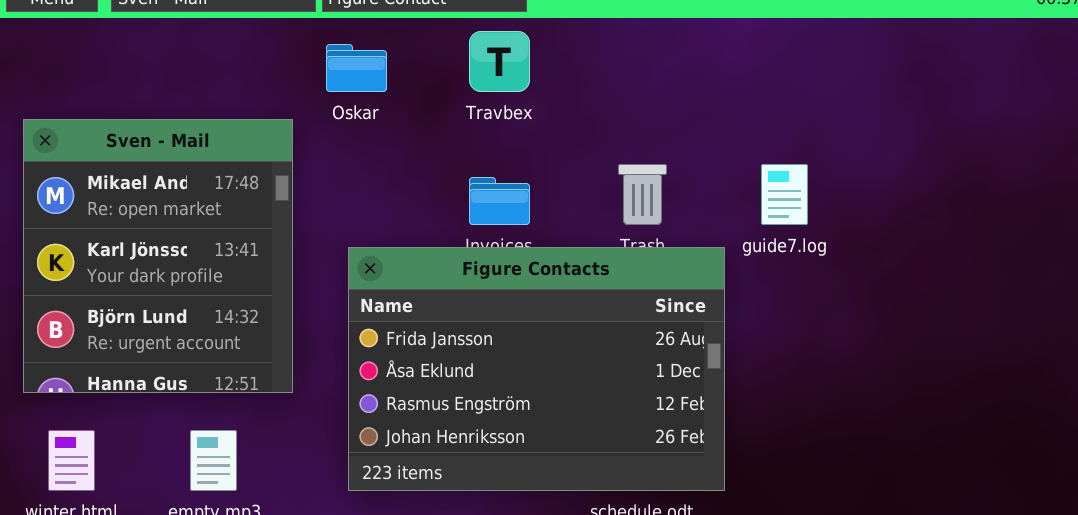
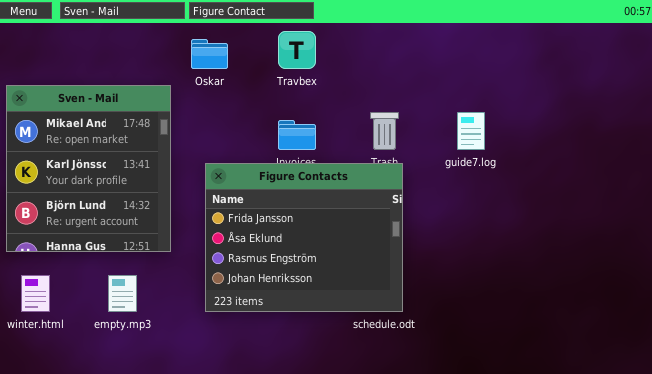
Figure Contacts: [348,247,725,491] -> [205,163,403,312], resized

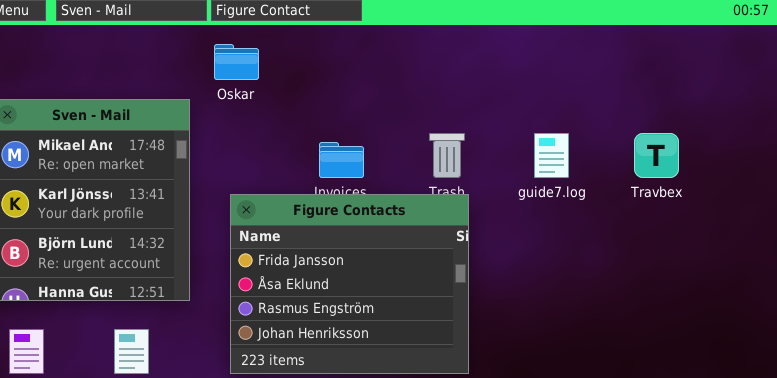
Travbex: [278,31,316,69] -> [634,133,679,178], moved

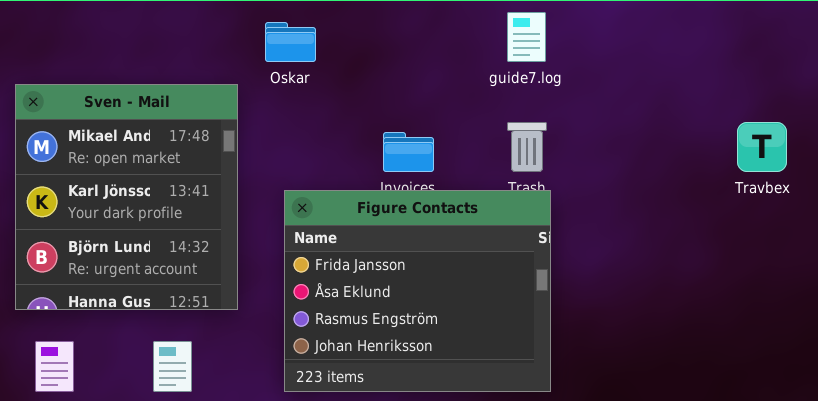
guide7.log: [534,133,569,178] -> [507,12,546,62], moved

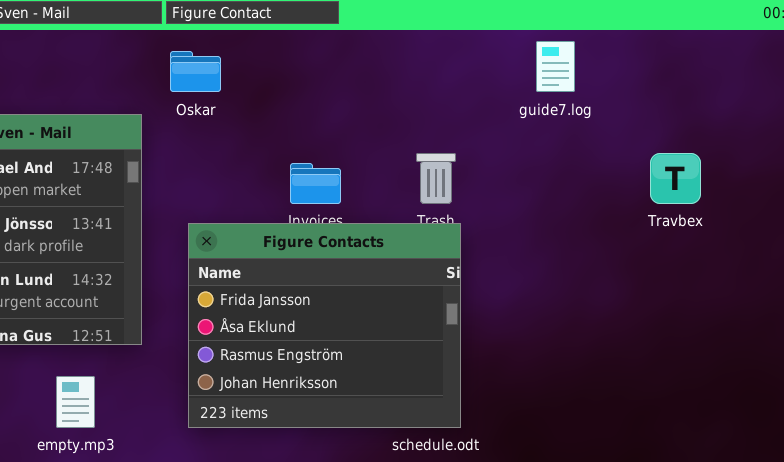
guide7.log: [507,12,546,62] -> [536,41,575,92], moved

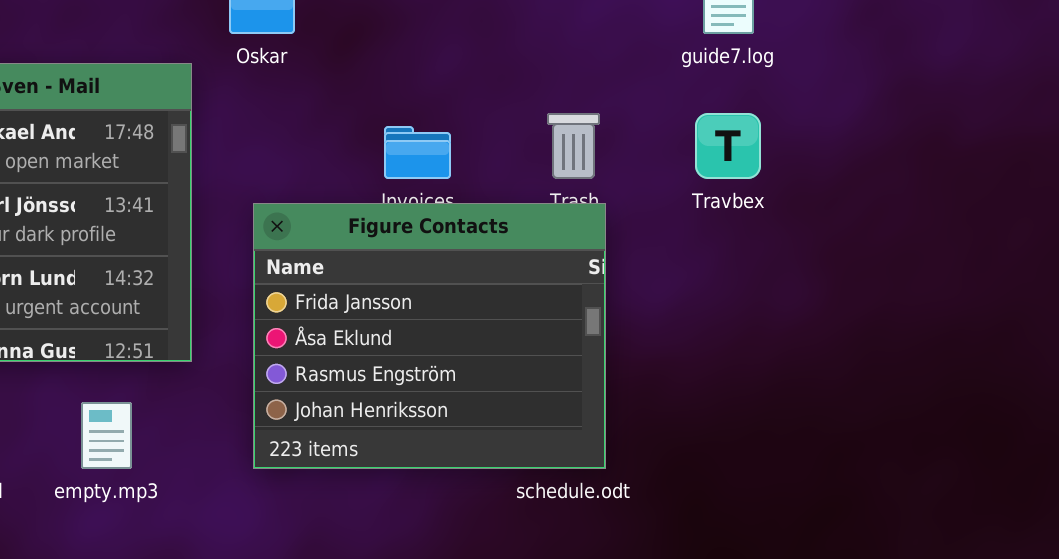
Travbex: [650,153,701,204] -> [695,113,761,179], moved

